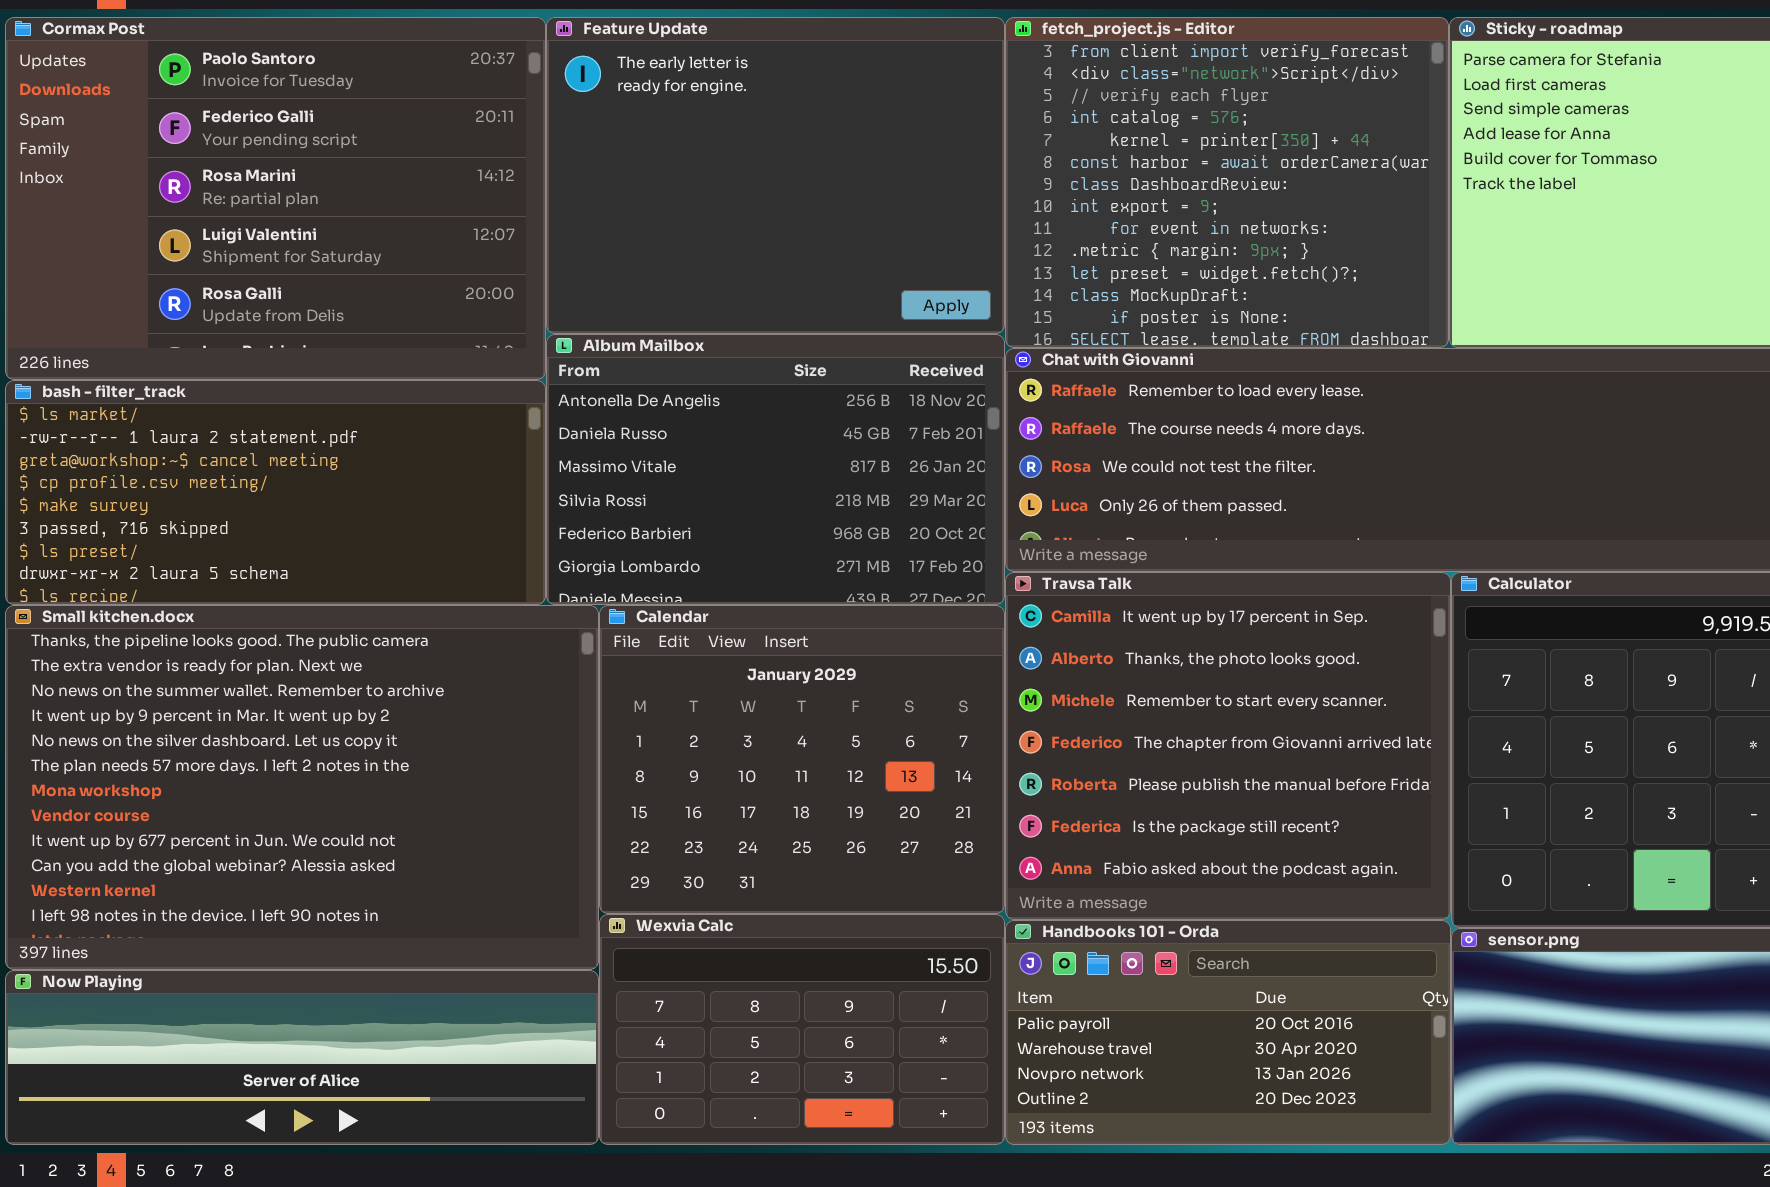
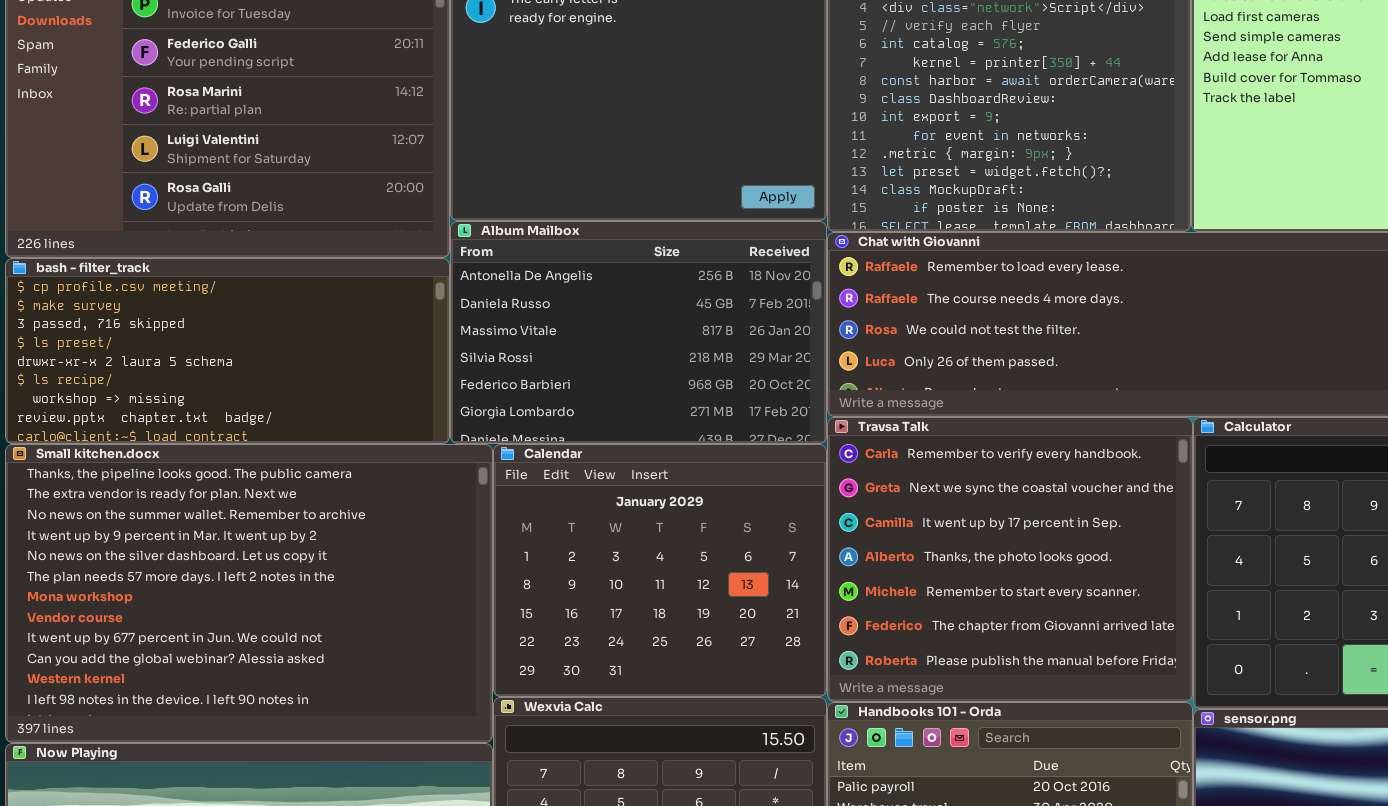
bash - filter_track: [5,380,546,605] -> [5,258,450,444], scrolled down 3 rows
Travsa Talk: [1005,572,1451,920] -> [827,417,1193,702], scrolled up 2 rows

